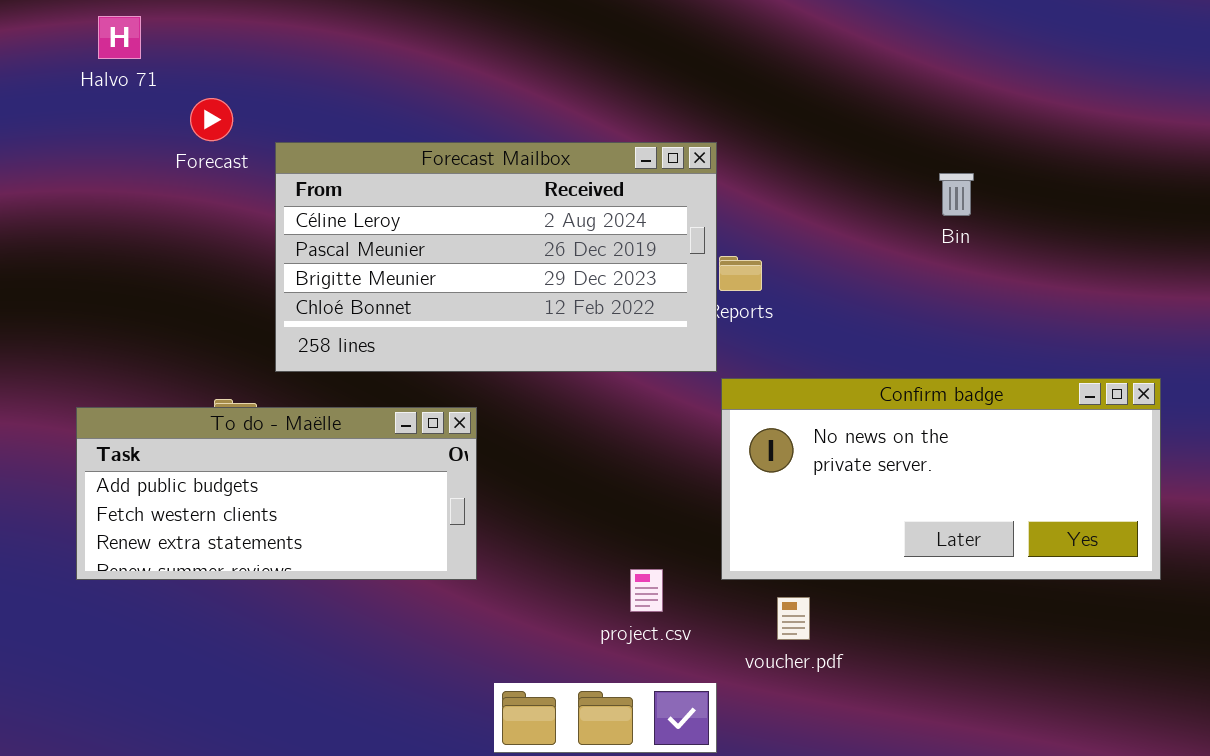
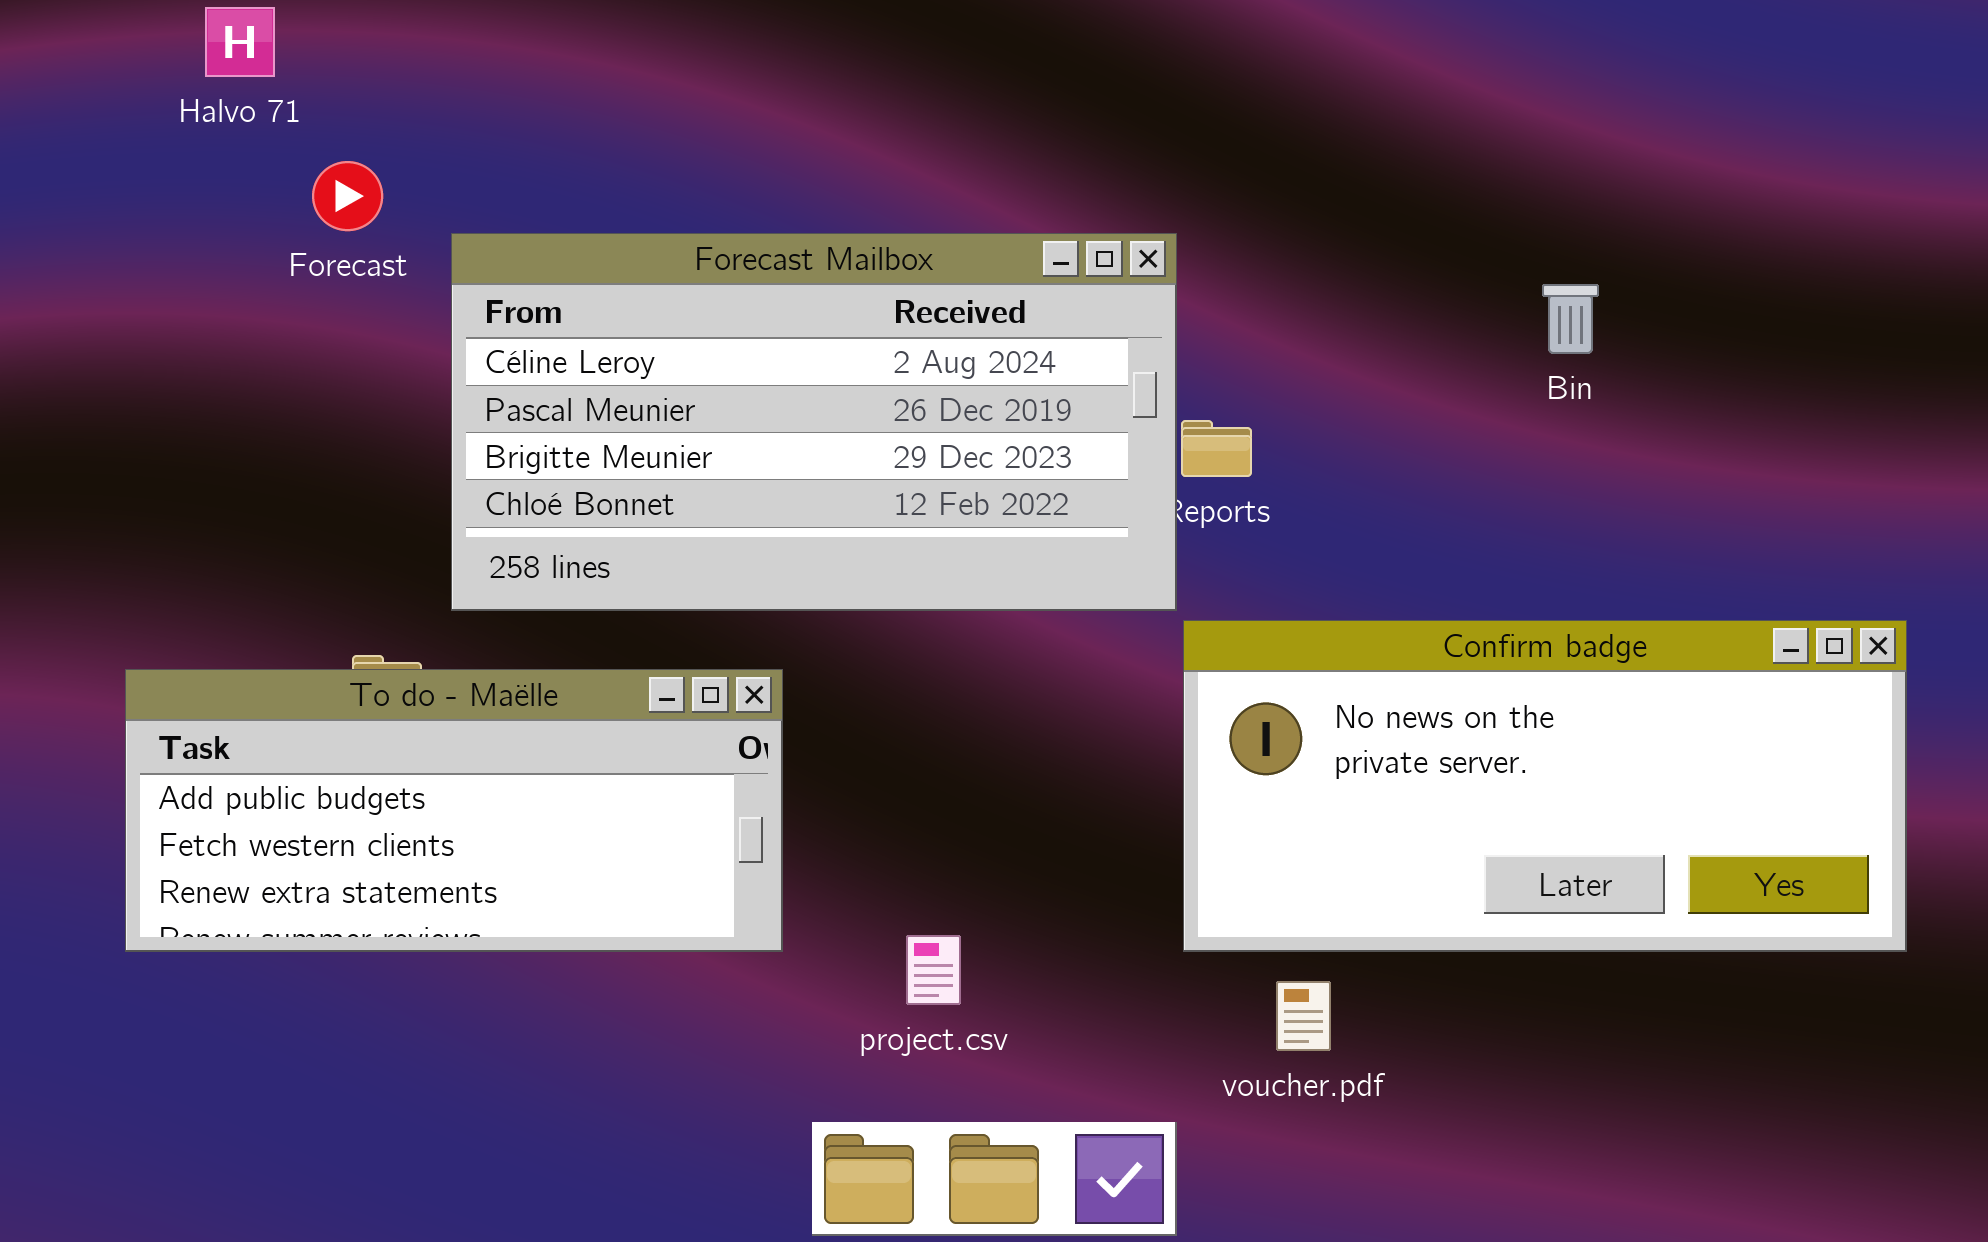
Halvo 71: [98,16,141,59] -> [205,7,275,77], moved
project.csv: [630,569,663,612] -> [906,935,961,1005], moved

